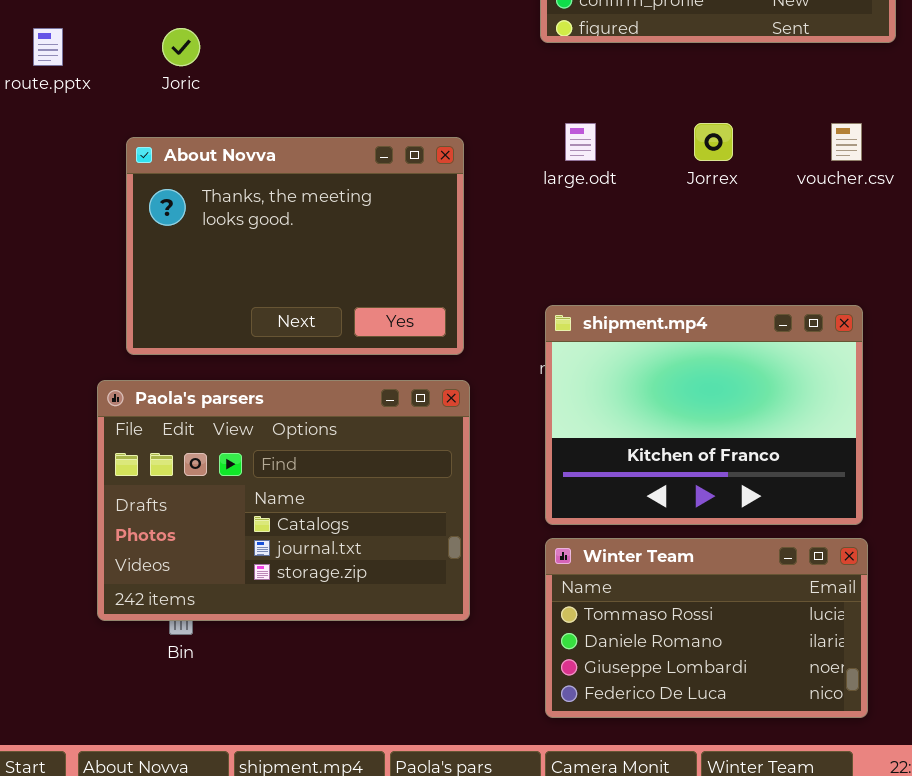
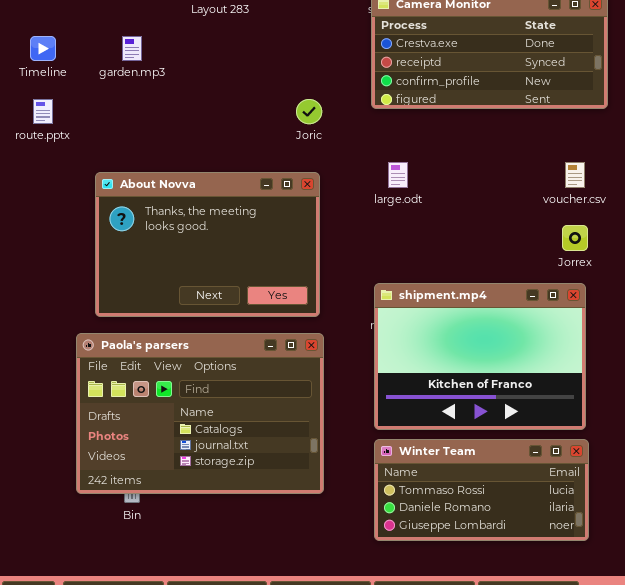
Joric: [162,28,200,66] -> [296,99,322,124], moved
Jorrex: [694,123,733,161] -> [562,225,588,251], moved
Winter Team: [545,538,868,718] -> [374,439,589,541], resized

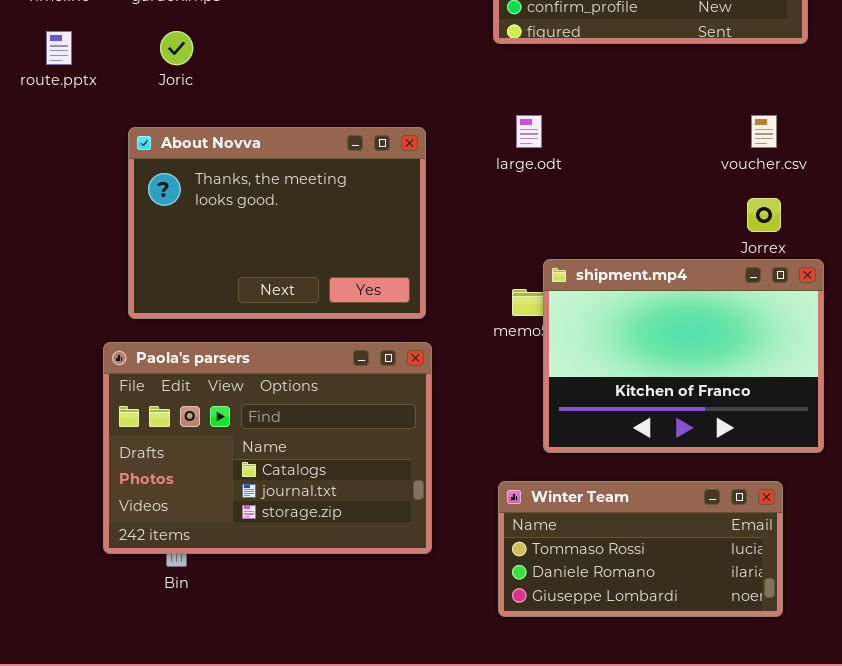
Joric: [296,99,322,124] -> [160,31,193,65], moved
shipment.mp4: [374,283,586,430] -> [543,259,824,453], moved

